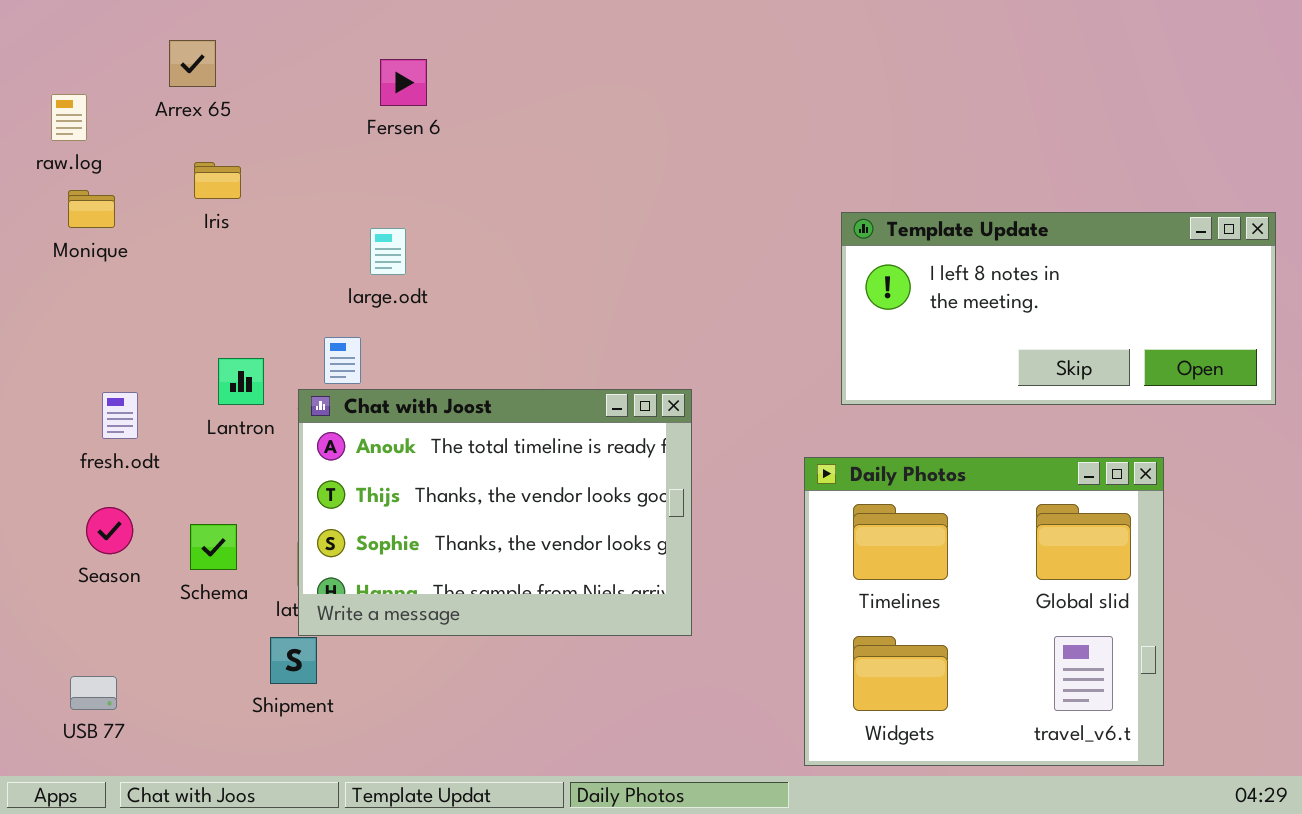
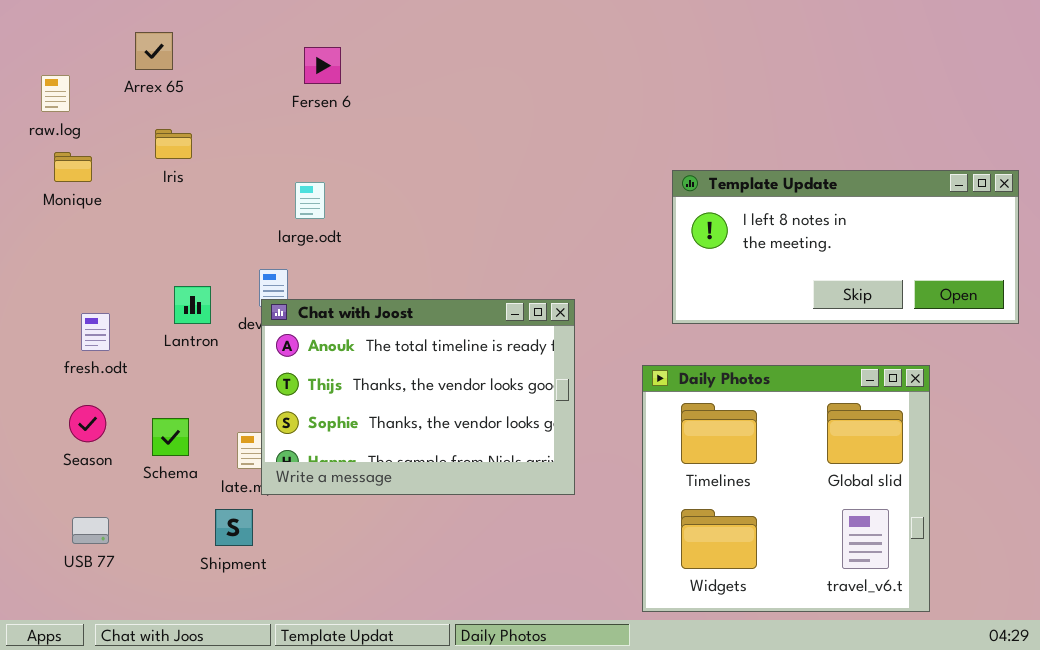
Chat with Joost: [298,389,692,636] -> [261,299,575,495], moved
USB 77: [70,676,117,710] -> [72,517,109,544], moved

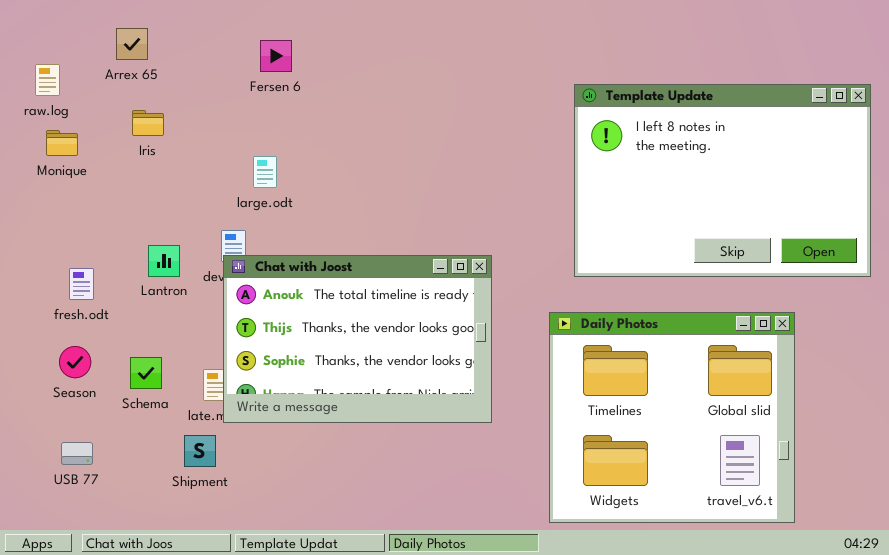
Template Update: [672,170,1019,324] -> [574,84,871,277], resized

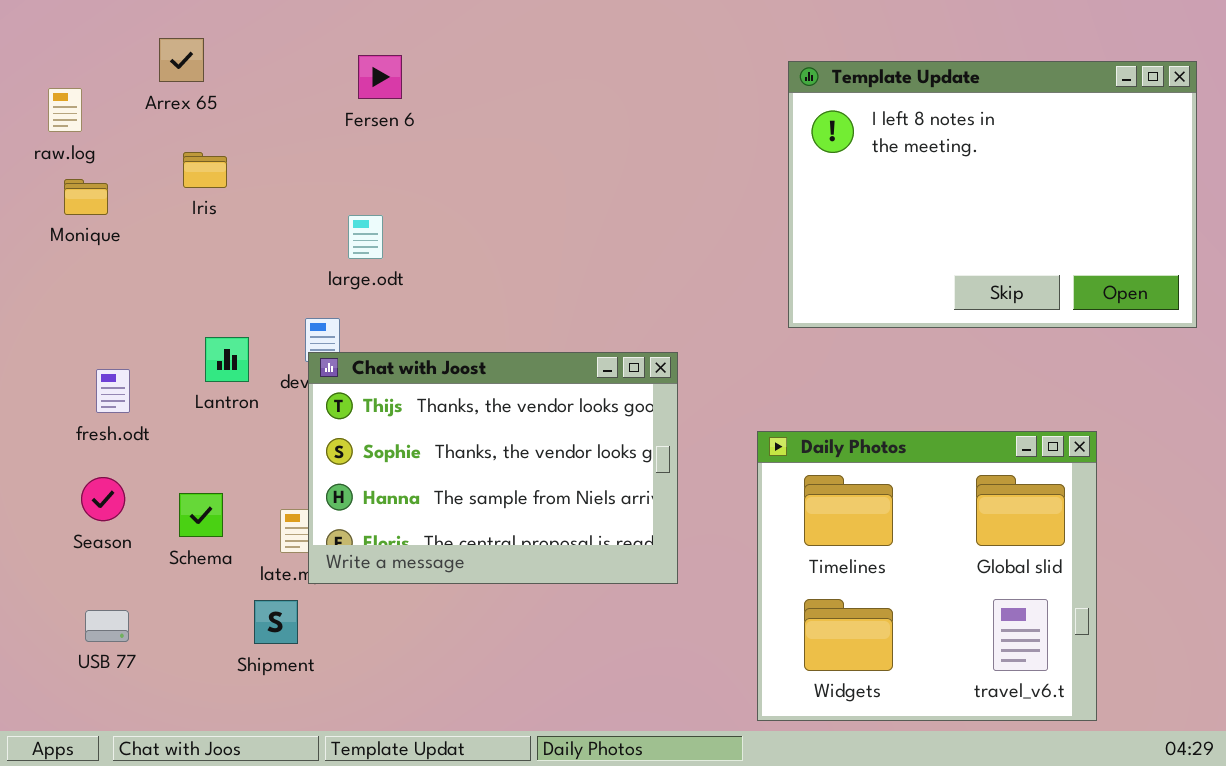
Template Update: [574,84,871,277] -> [788,61,1197,328], moved
Chat with Joost: [223,255,492,423] -> [308,352,678,584], scrolled down 1 row

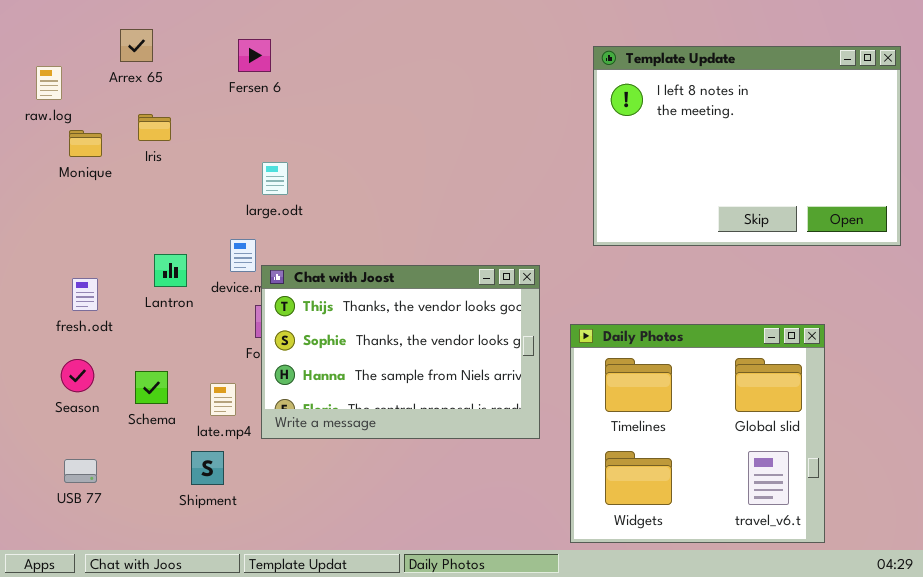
Fersen 6: [358,55,402,99] -> [238,39,271,72], moved
Monique: [64,179,108,215] -> [69,130,102,157], moved
Chat with Joost: [308,352,678,584] -> [261,265,540,439], moved

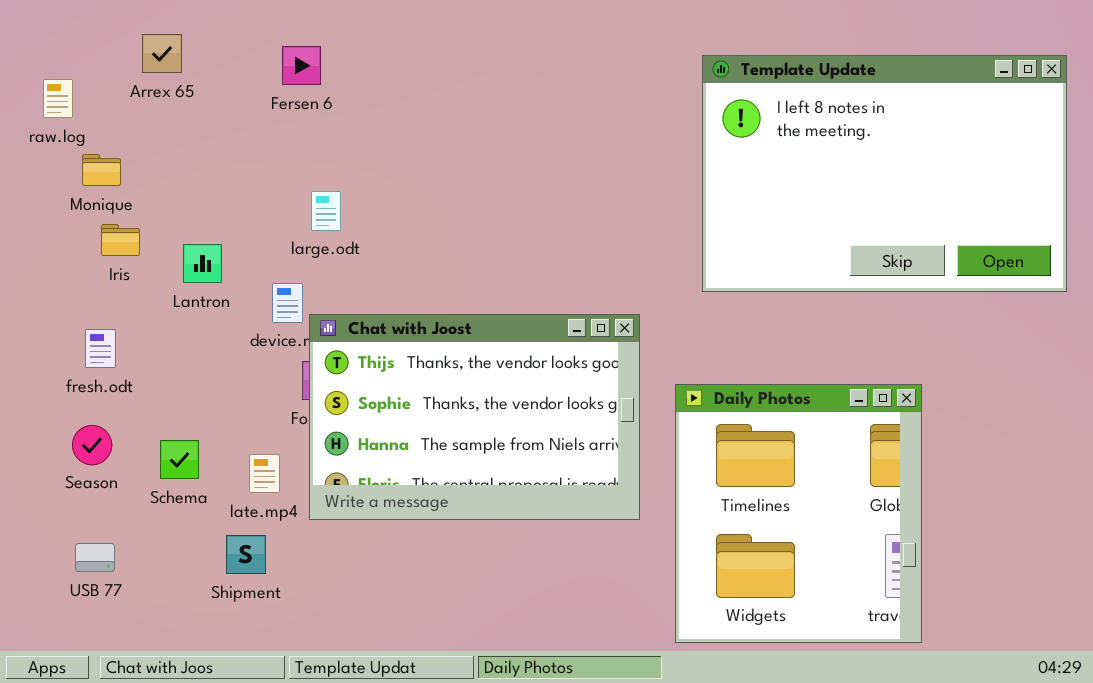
Iris: [138,114,171,141] -> [101,224,140,256], moved
Lantron: [154,254,187,287] -> [183,244,222,283], moved
Daily Photos: [570,324,825,543] -> [675,384,922,643], resized

